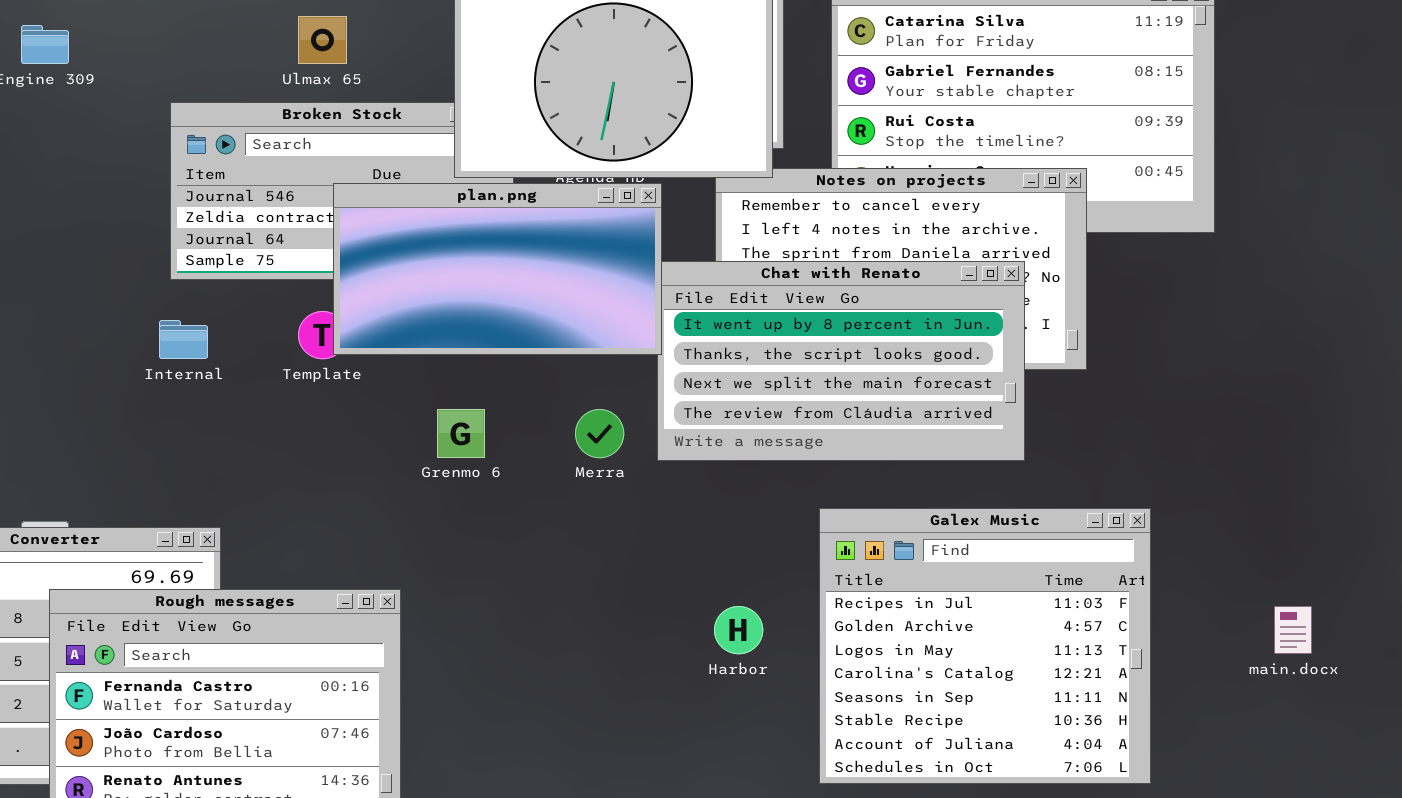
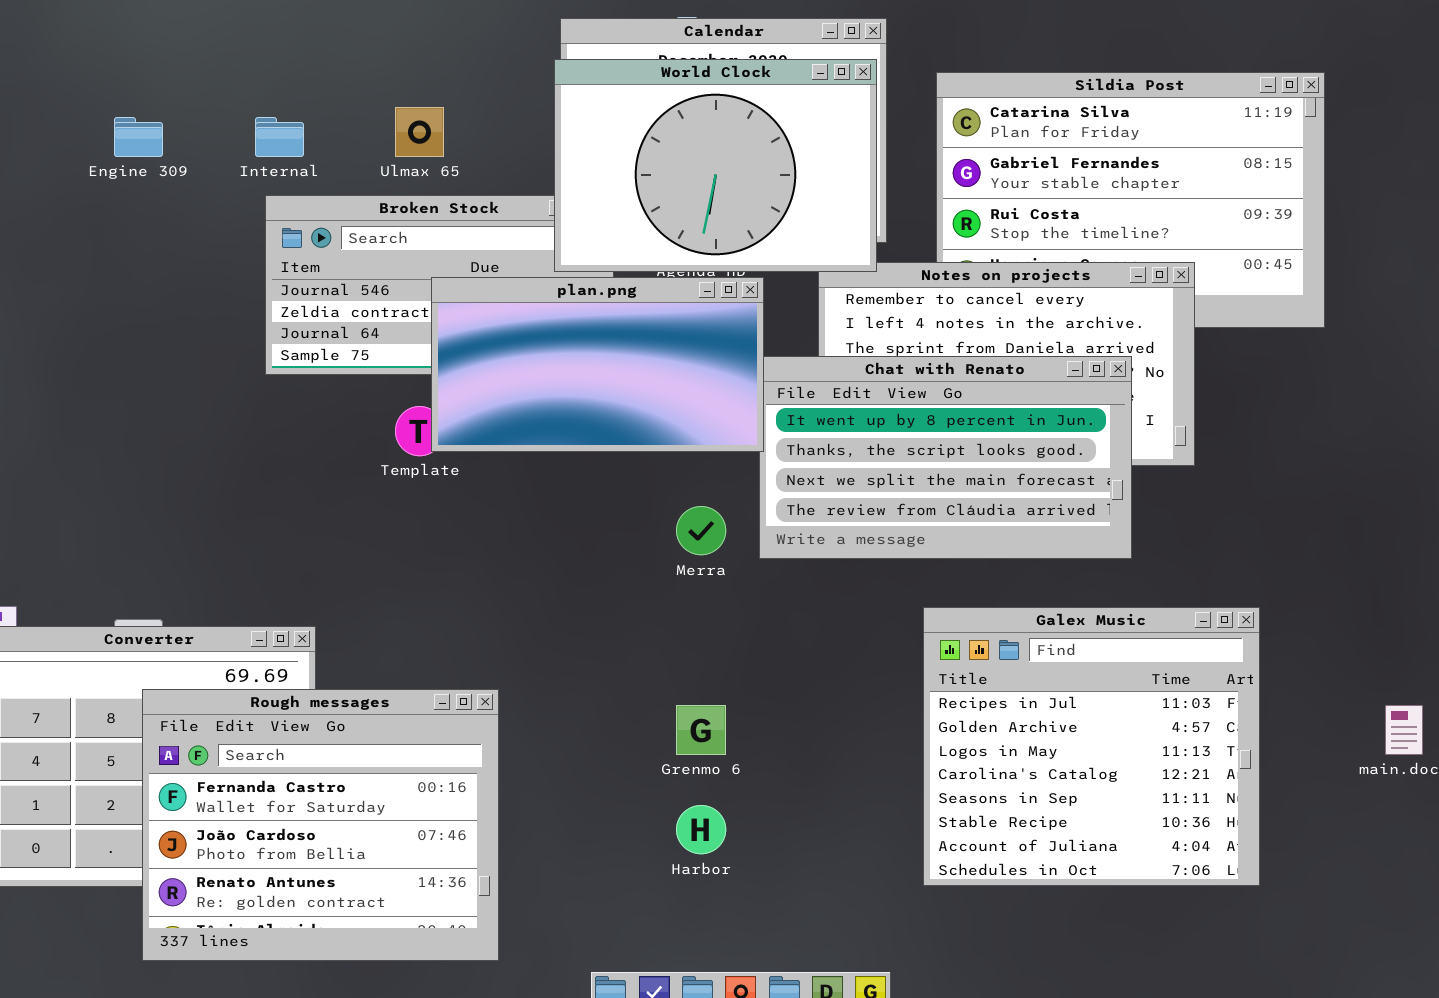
Internal: [159,320,208,359] -> [255,117,304,157], moved
Grenmo 6: [437,409,485,458] -> [676,705,726,755], moved
Harbor: [714,606,763,654] -> [676,805,726,854], moved

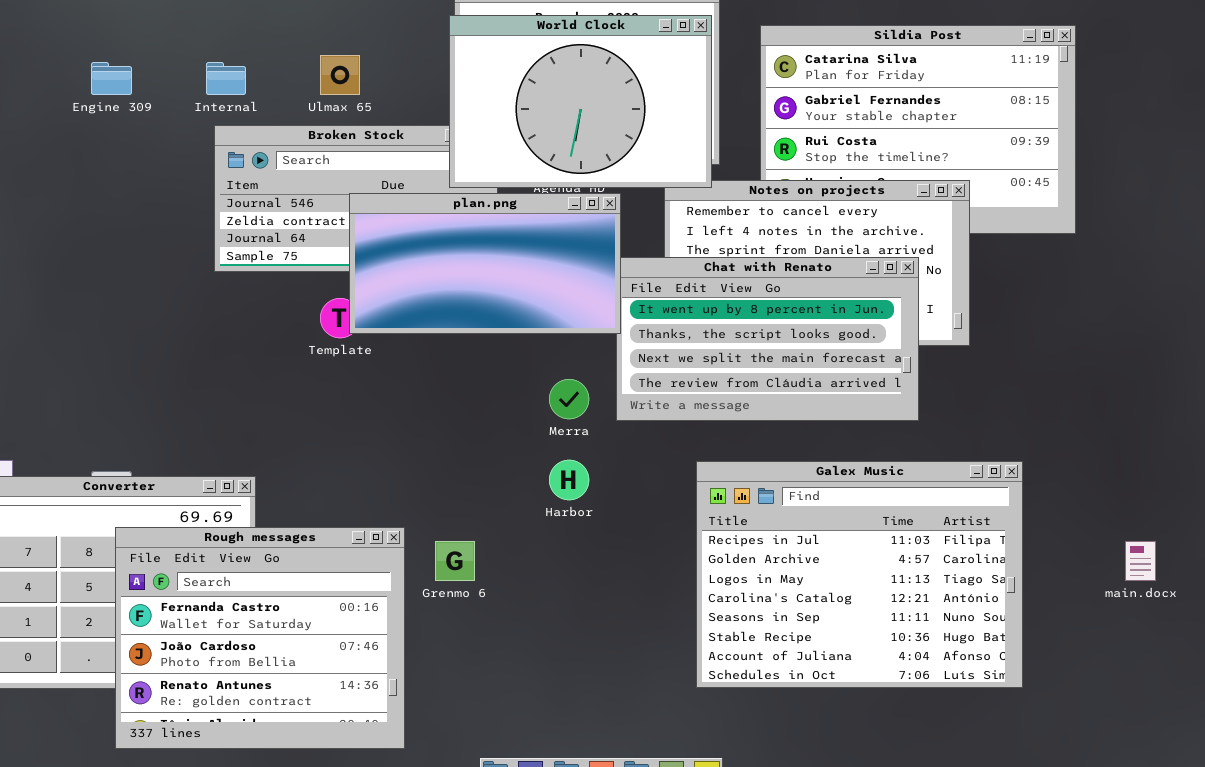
Galex Music: [923,607,1260,886] -> [696,461,1023,688], resized
Grenmo 6: [676,705,726,755] -> [435,541,475,581], moved
Harbor: [676,805,726,854] -> [549,460,589,500], moved

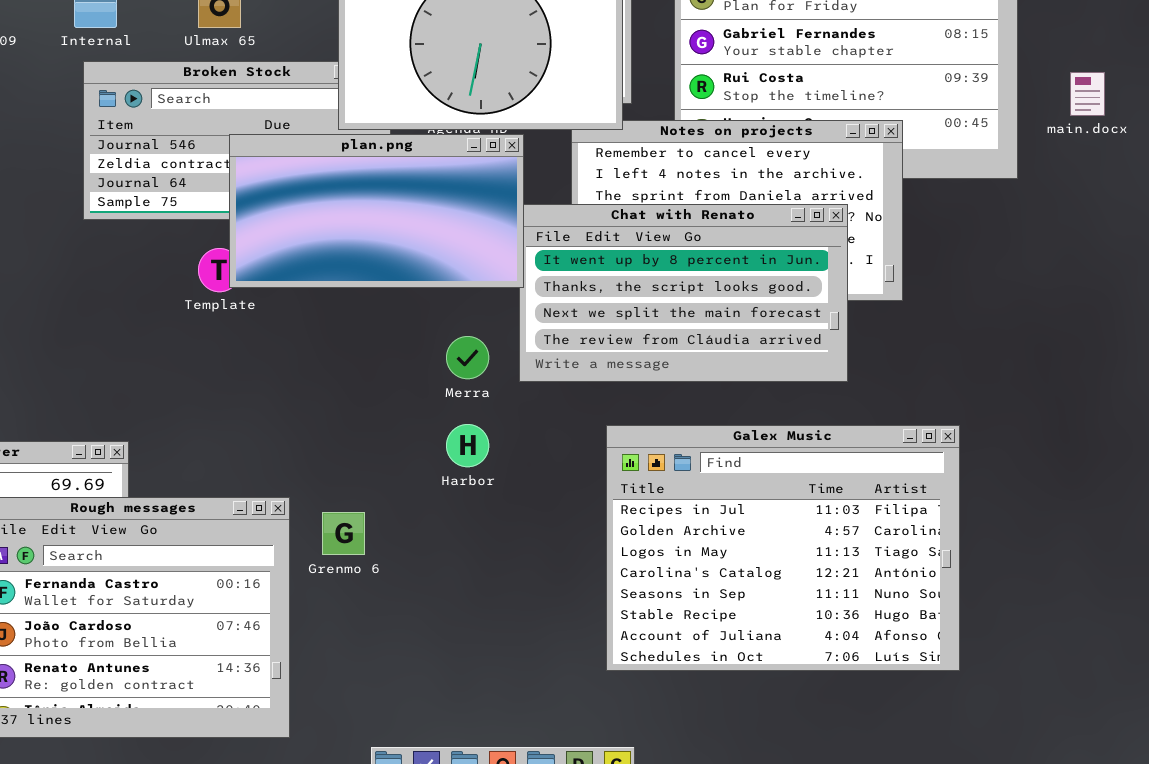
main.docx: [1125,541,1156,581] -> [1070,72,1105,116], moved

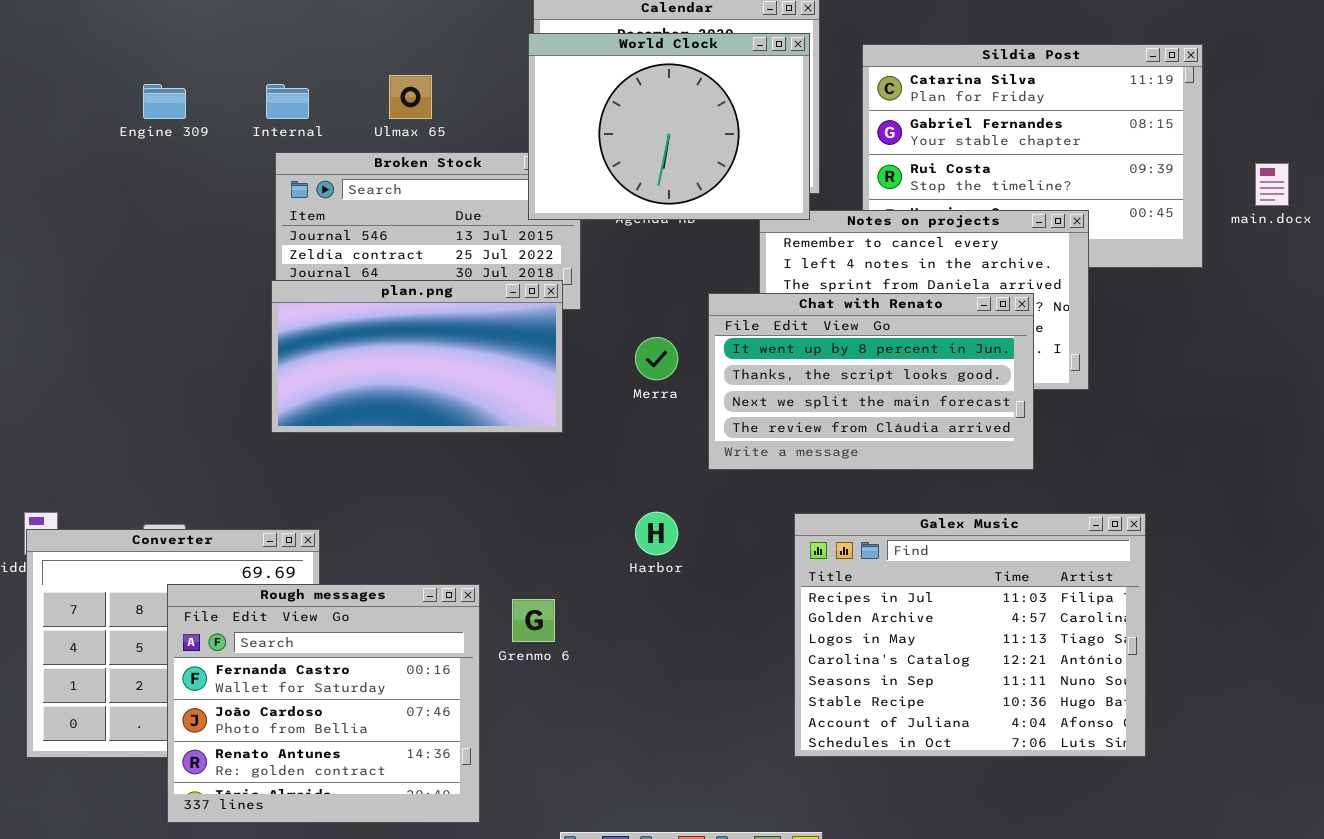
plan.png: [229,134,524,288] -> [271,280,563,433], moved
Merra: [446,336,489,379] -> [635,337,678,380], moved

